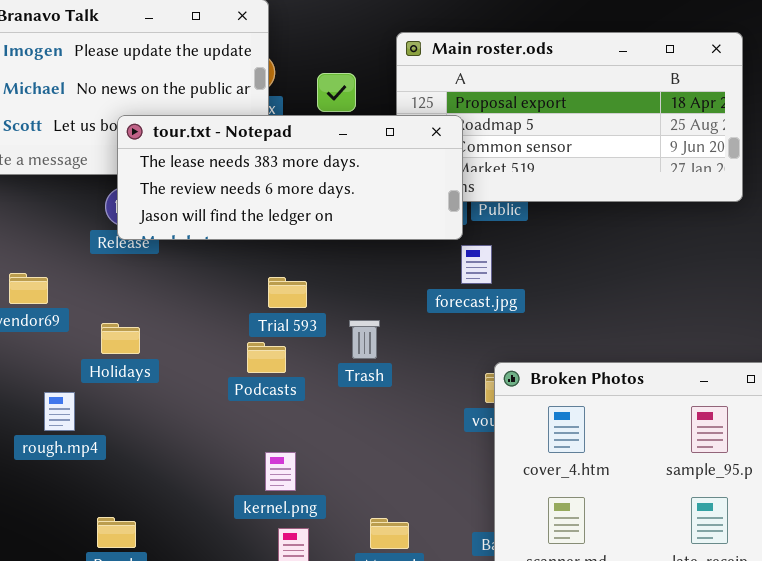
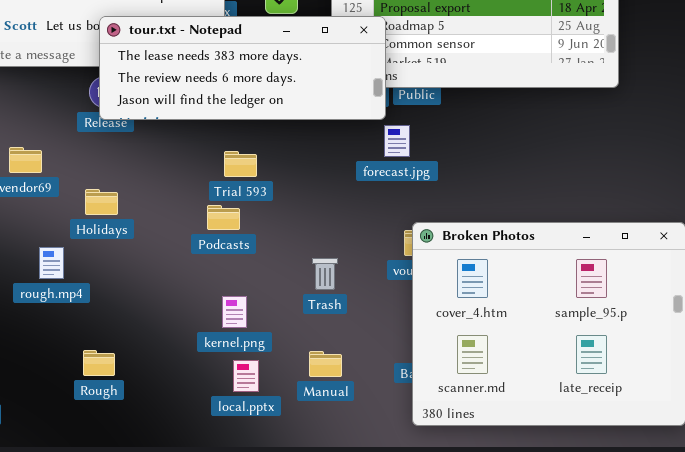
Trash: [349,320,380,359] -> [312,258,338,290], moved

